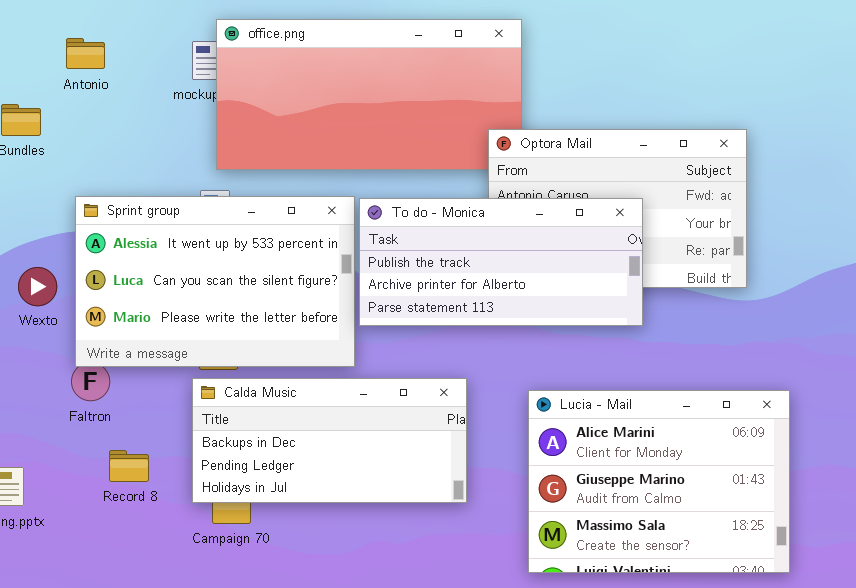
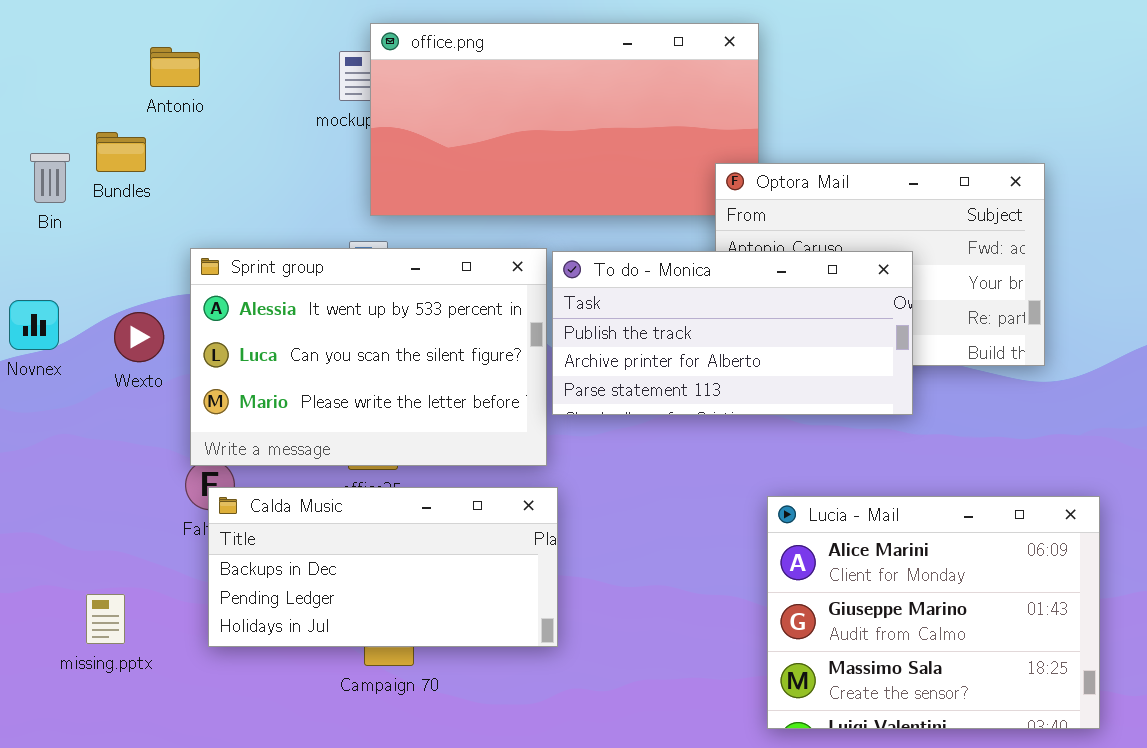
Antonio: [66,38,105,69] -> [150,47,200,87], moved
Wexto: [18,267,57,306] -> [114,312,164,362], moved
Calda Music: [192,378,467,503] -> [208,487,558,647], moved

